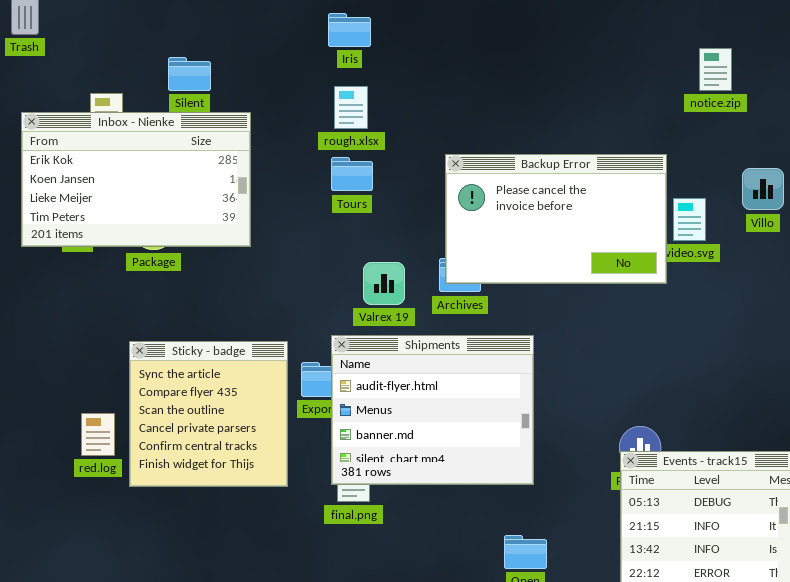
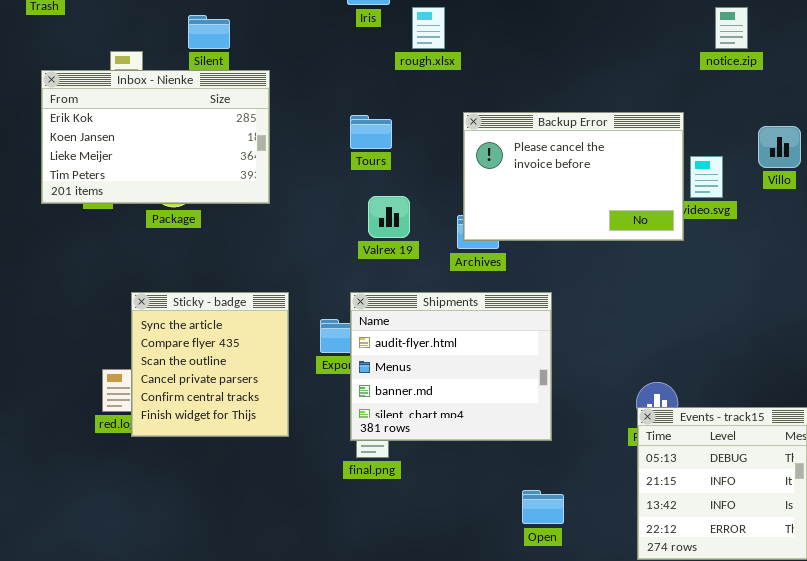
rough.xlsx: [334,86,368,129] -> [412,7,445,49], moved
Valrex 19: [363,262,405,305] -> [368,196,410,238], moved
Sticky - badge: [129,341,288,487] -> [131,292,289,437], moved

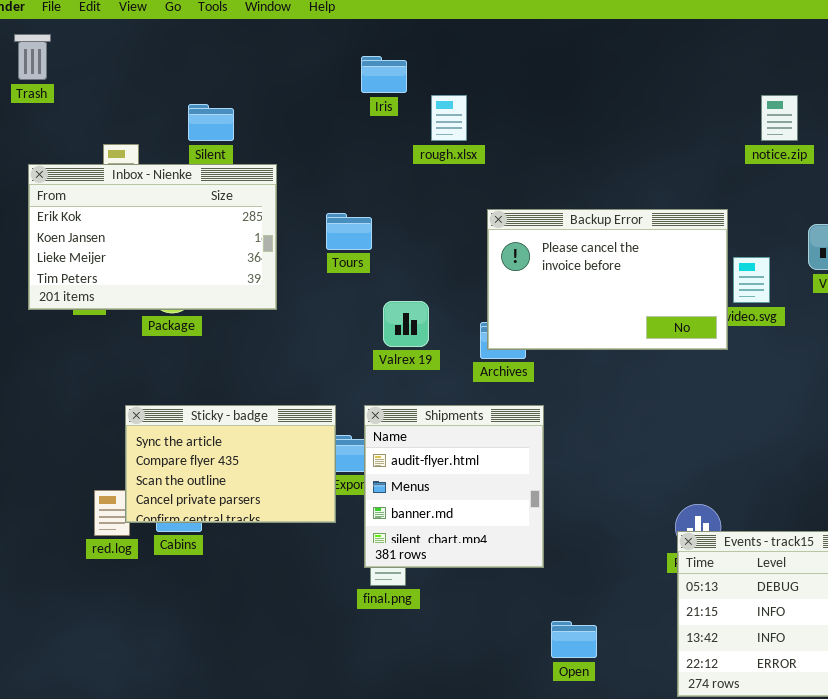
Tours: [350,115,392,149] -> [326,213,372,250], moved
Sticky - badge: [131,292,289,437] -> [125,405,336,523], resized
Shipments: [350,292,552,441] -> [364,405,544,568], resized

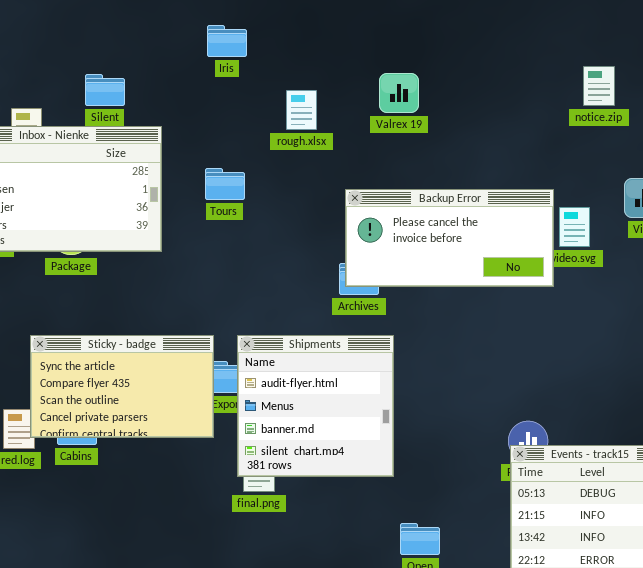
Iris: [361,56,407,93] -> [207,25,247,57], moved
rough.xlsx: [431,95,467,141] -> [286,90,317,130], moved
Backup Error: [487,209,728,350] -> [345,189,554,287], resized
Valrex 19: [383,301,429,347] -> [379,73,419,113], moved

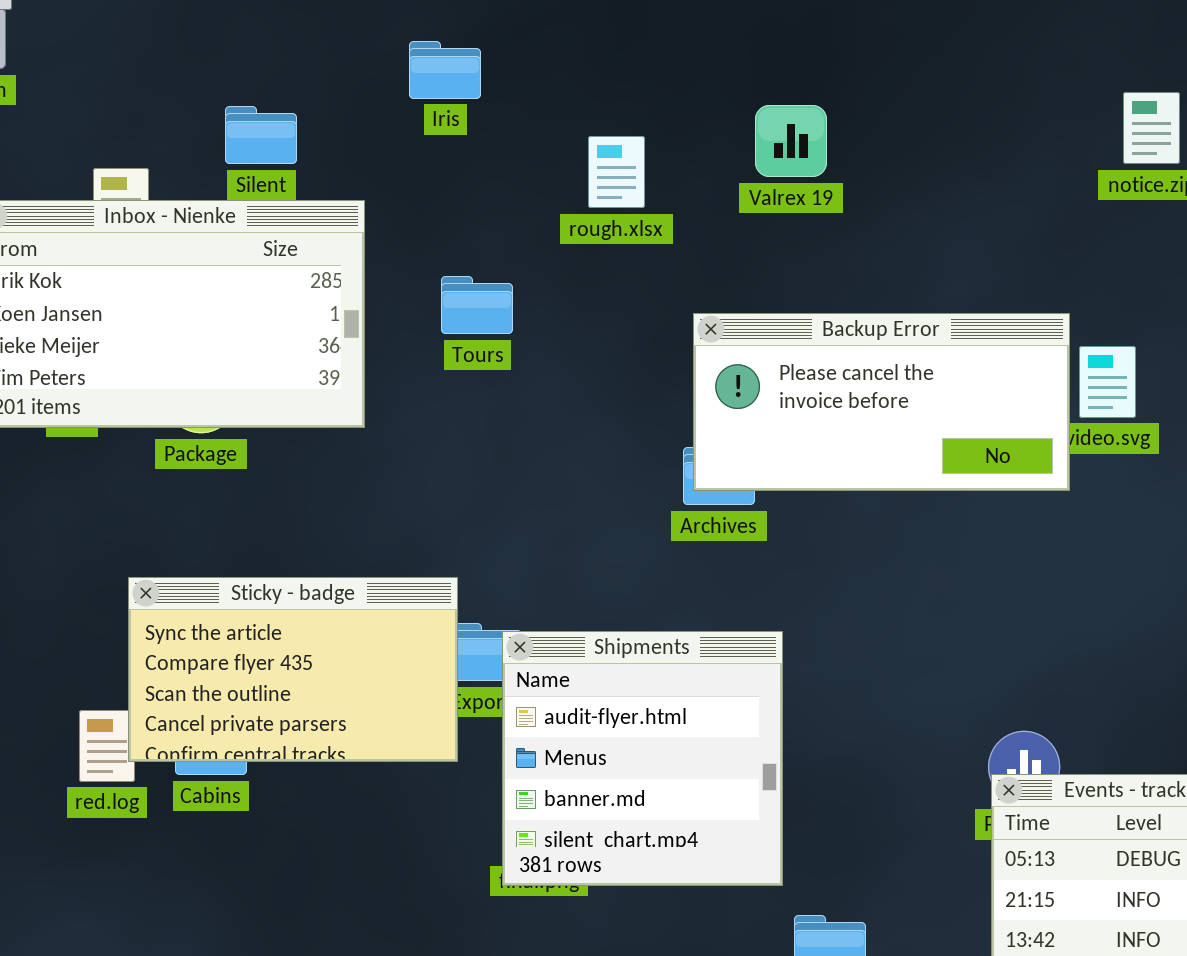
Iris: [207,25,247,57] -> [409,41,481,99], moved
Shipments: [237,335,394,477] -> [502,631,783,886], moved

